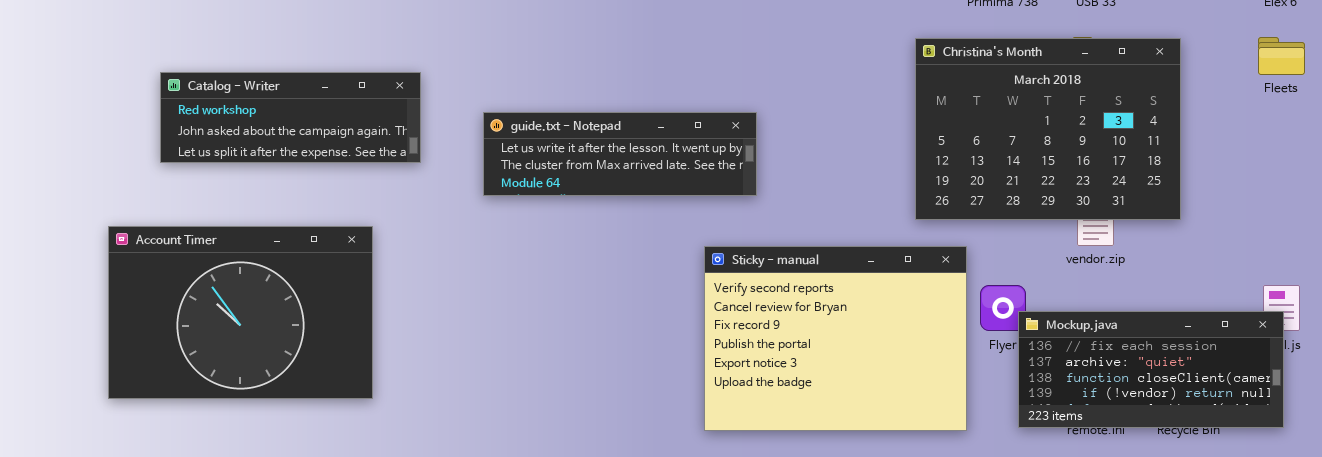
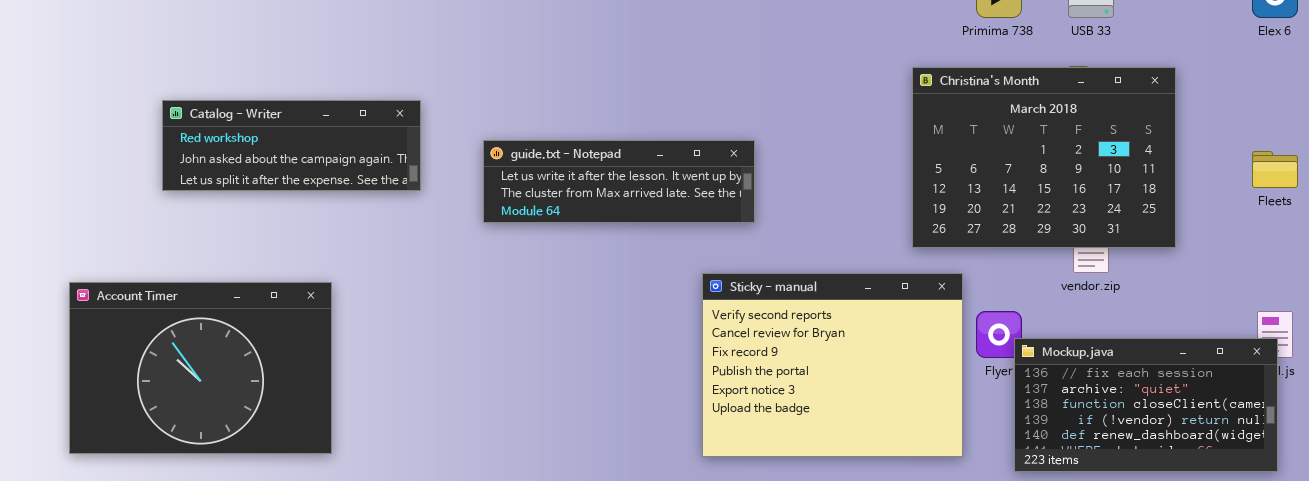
Fleets: [1258,37,1305,75] -> [1252,151,1298,188], moved
Account Timer: [108,226,373,399] -> [69,282,332,454], moved
Mockup.java: [1018,311,1284,428] -> [1014,338,1278,472], resized

